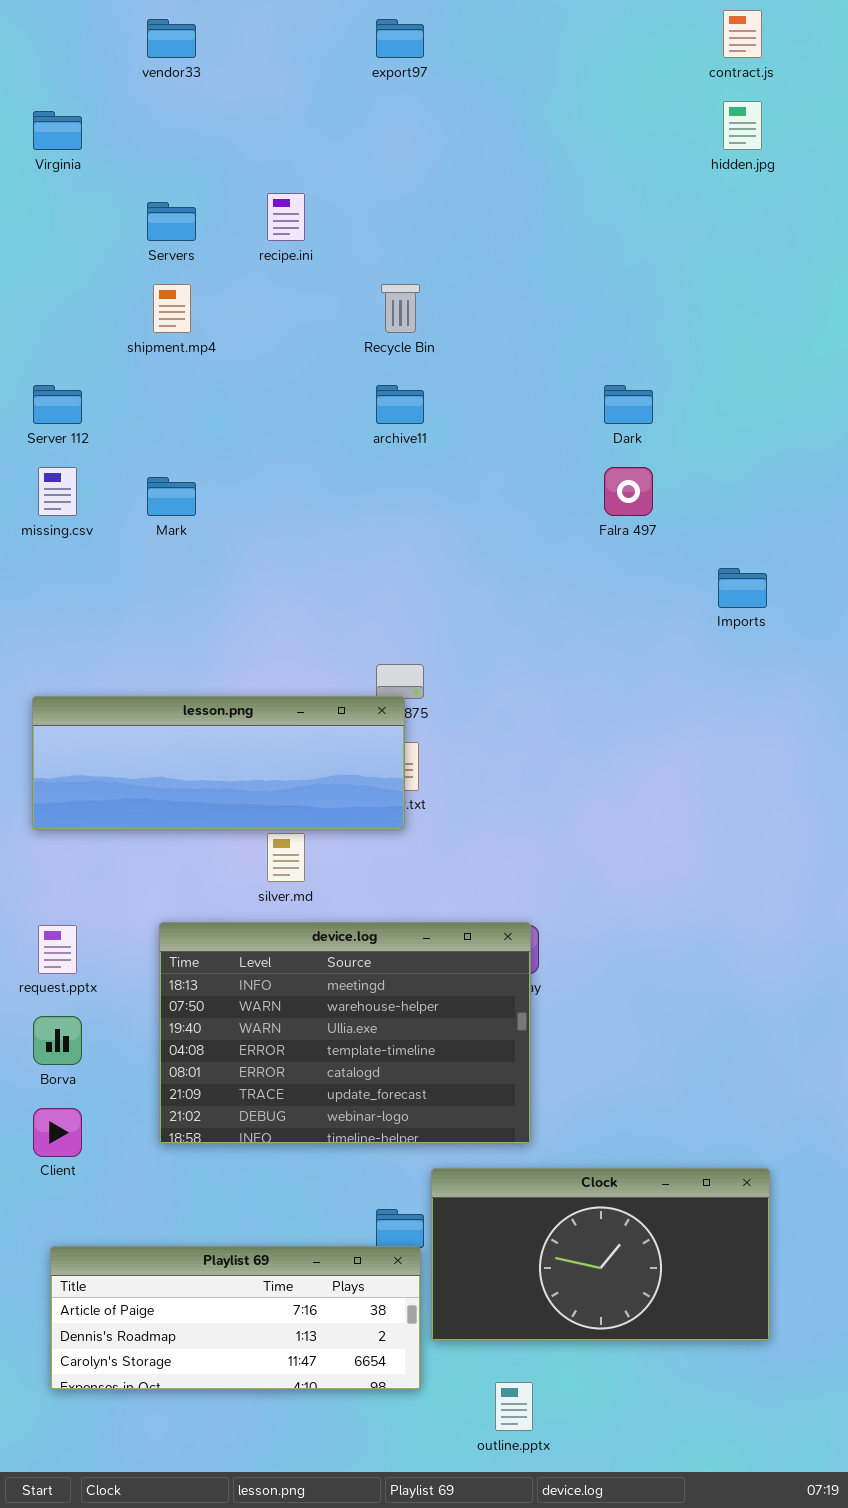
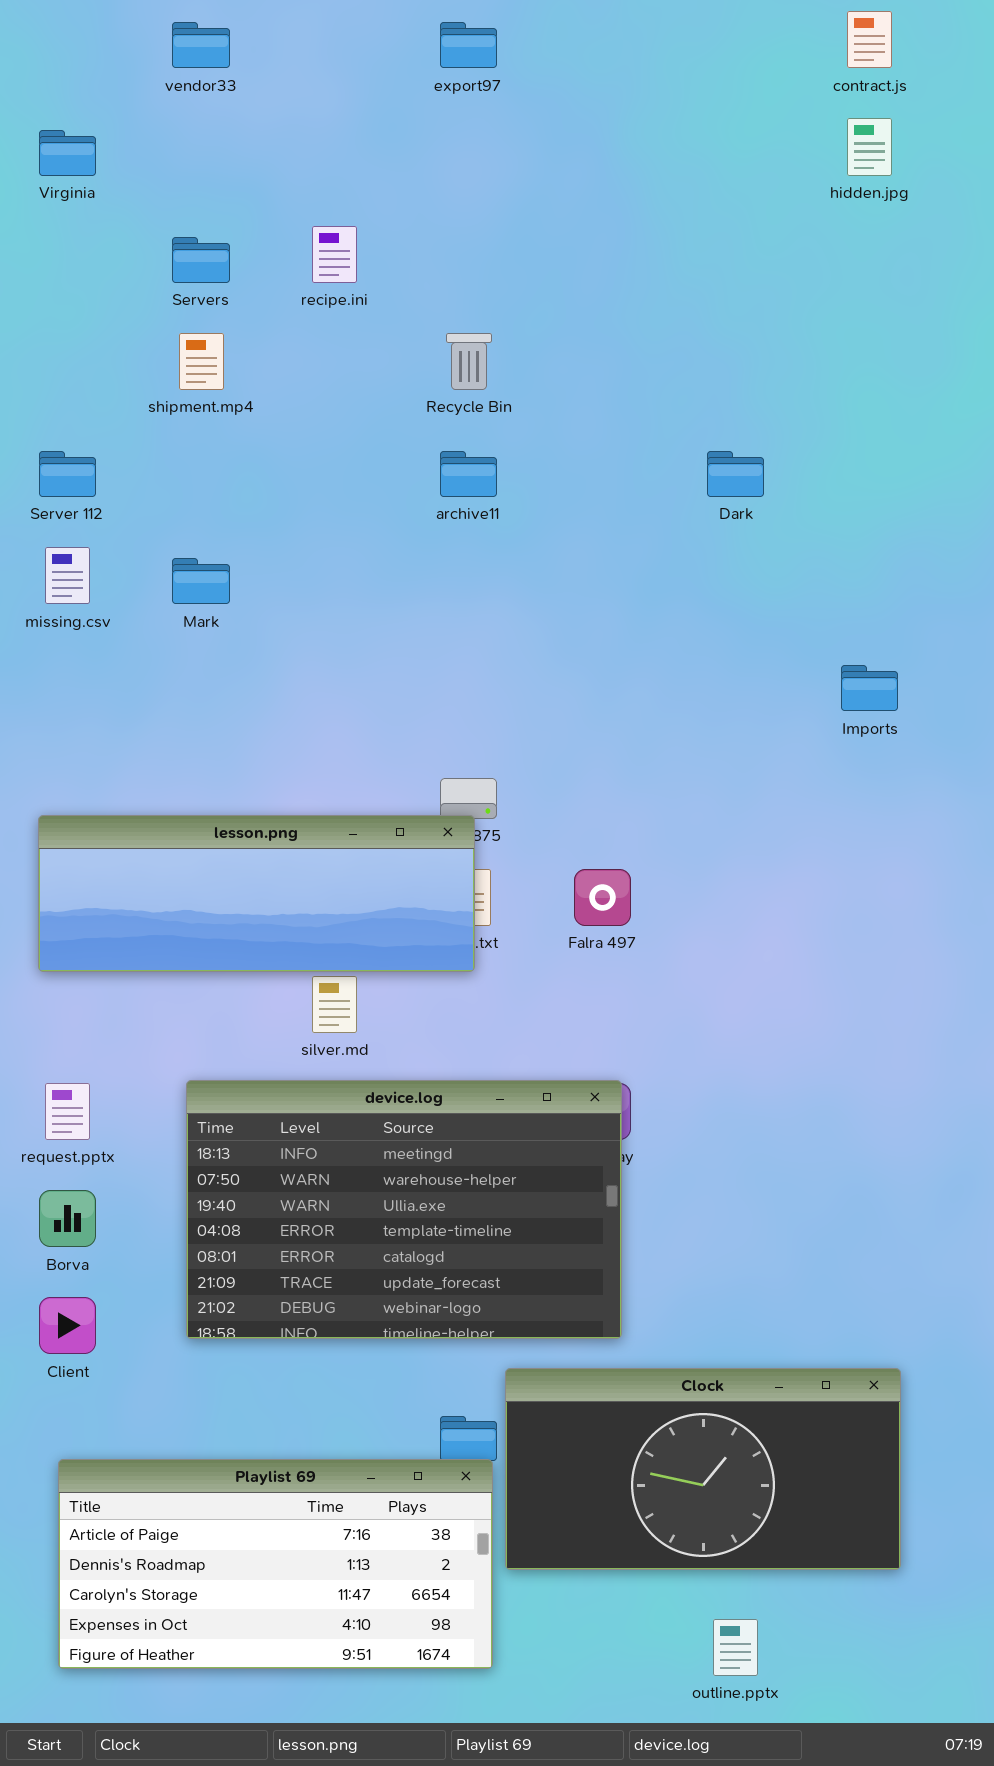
Falra 497: [604,467,653,516] -> [574,869,631,926], moved
Playlist 69: [50,1246,421,1390] -> [58,1459,493,1669], resized
outline.pptx: [495,1382,533,1431] -> [713,1619,758,1676], moved

